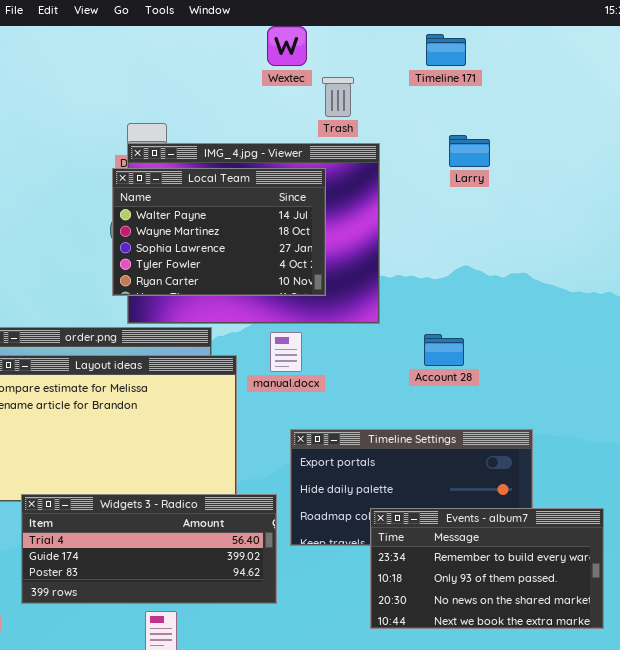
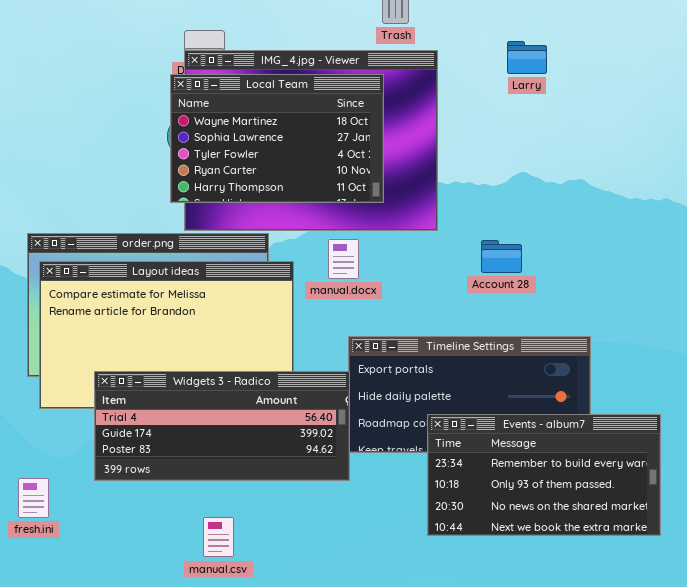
Local Team: [112,168,326,296] -> [170,74,384,203], scrolled down 1 row
Widgets 3 - Radico: [21,494,277,604] -> [94,371,350,481], moved

